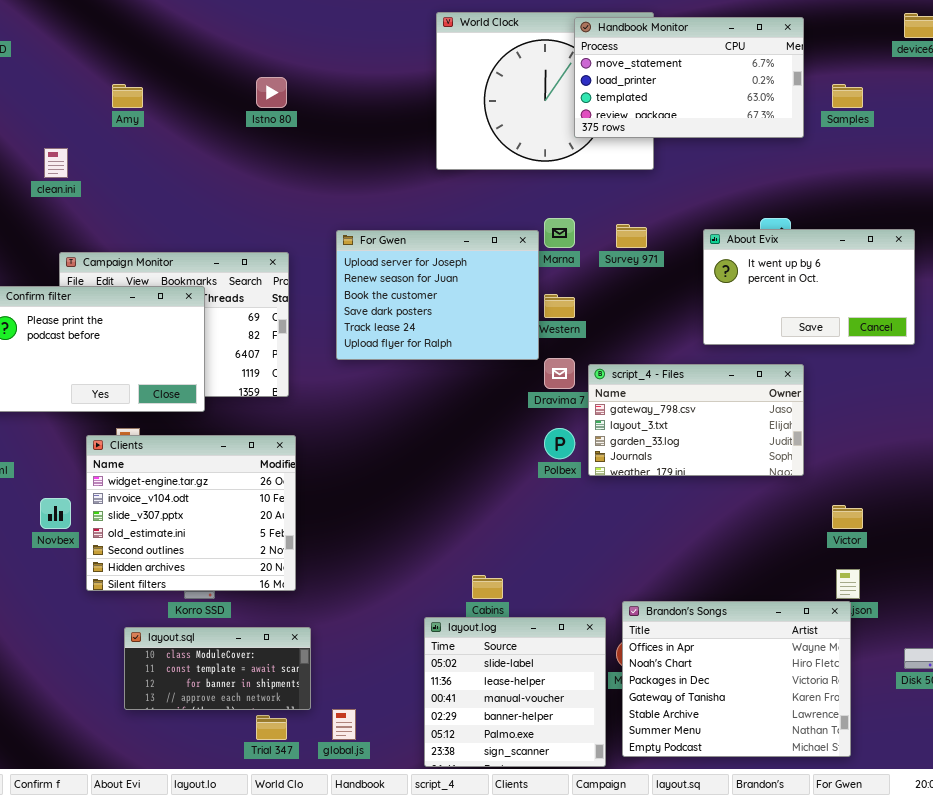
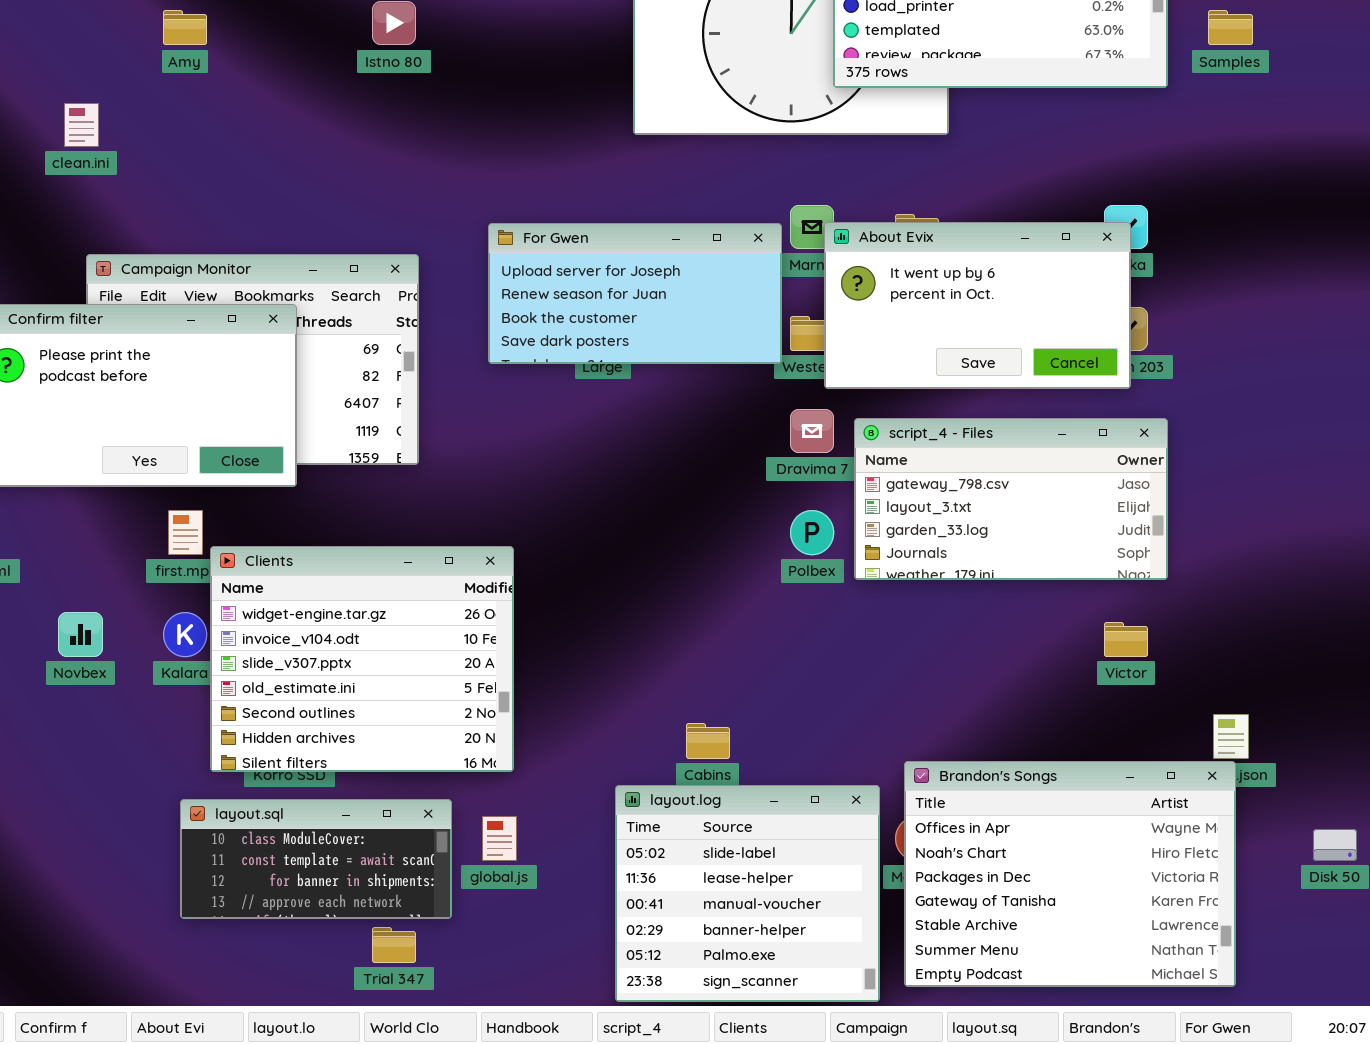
About Evix: [703,229,915,345] -> [824,222,1131,389], moved
For Gwen: [336,230,539,360] -> [488,223,782,364], resized
Clients: [86,435,296,591] -> [210,546,514,772], moved
Victor: [832,505,863,529] -> [1104,622,1148,657], moved
global.js: [332,709,356,740] -> [482,816,517,861], moved

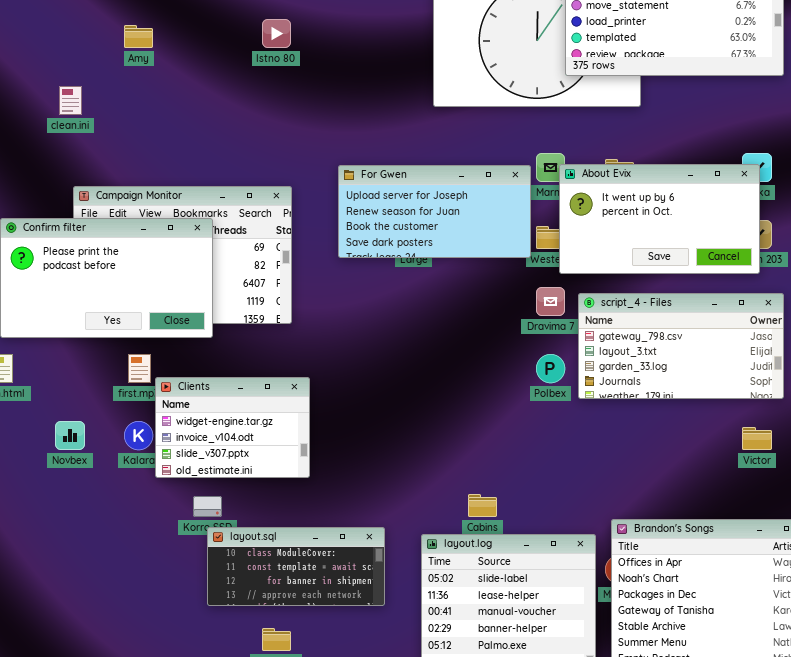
Clients: [210,546,514,772] -> [155,377,310,478], resized
layout.sql: [180,799,452,919] -> [207,527,385,606], moved

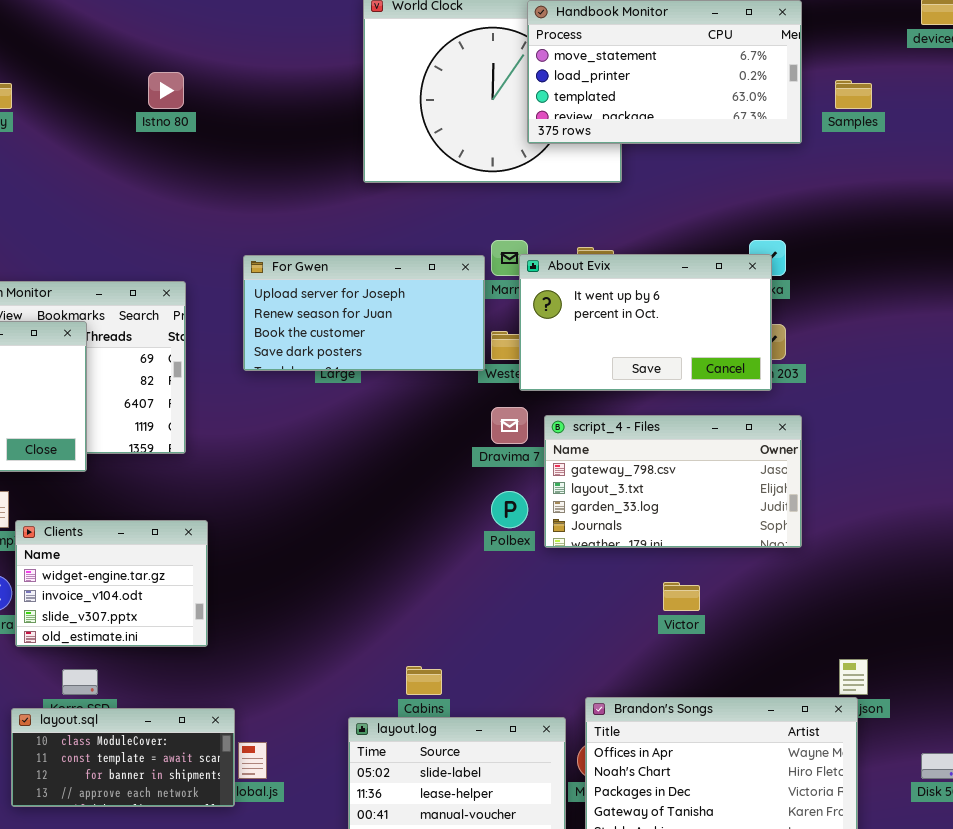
Victor: [742,427,772,450] -> [663,582,700,611], moved
layout.sql: [207,527,385,606] -> [11,708,235,807], moved

